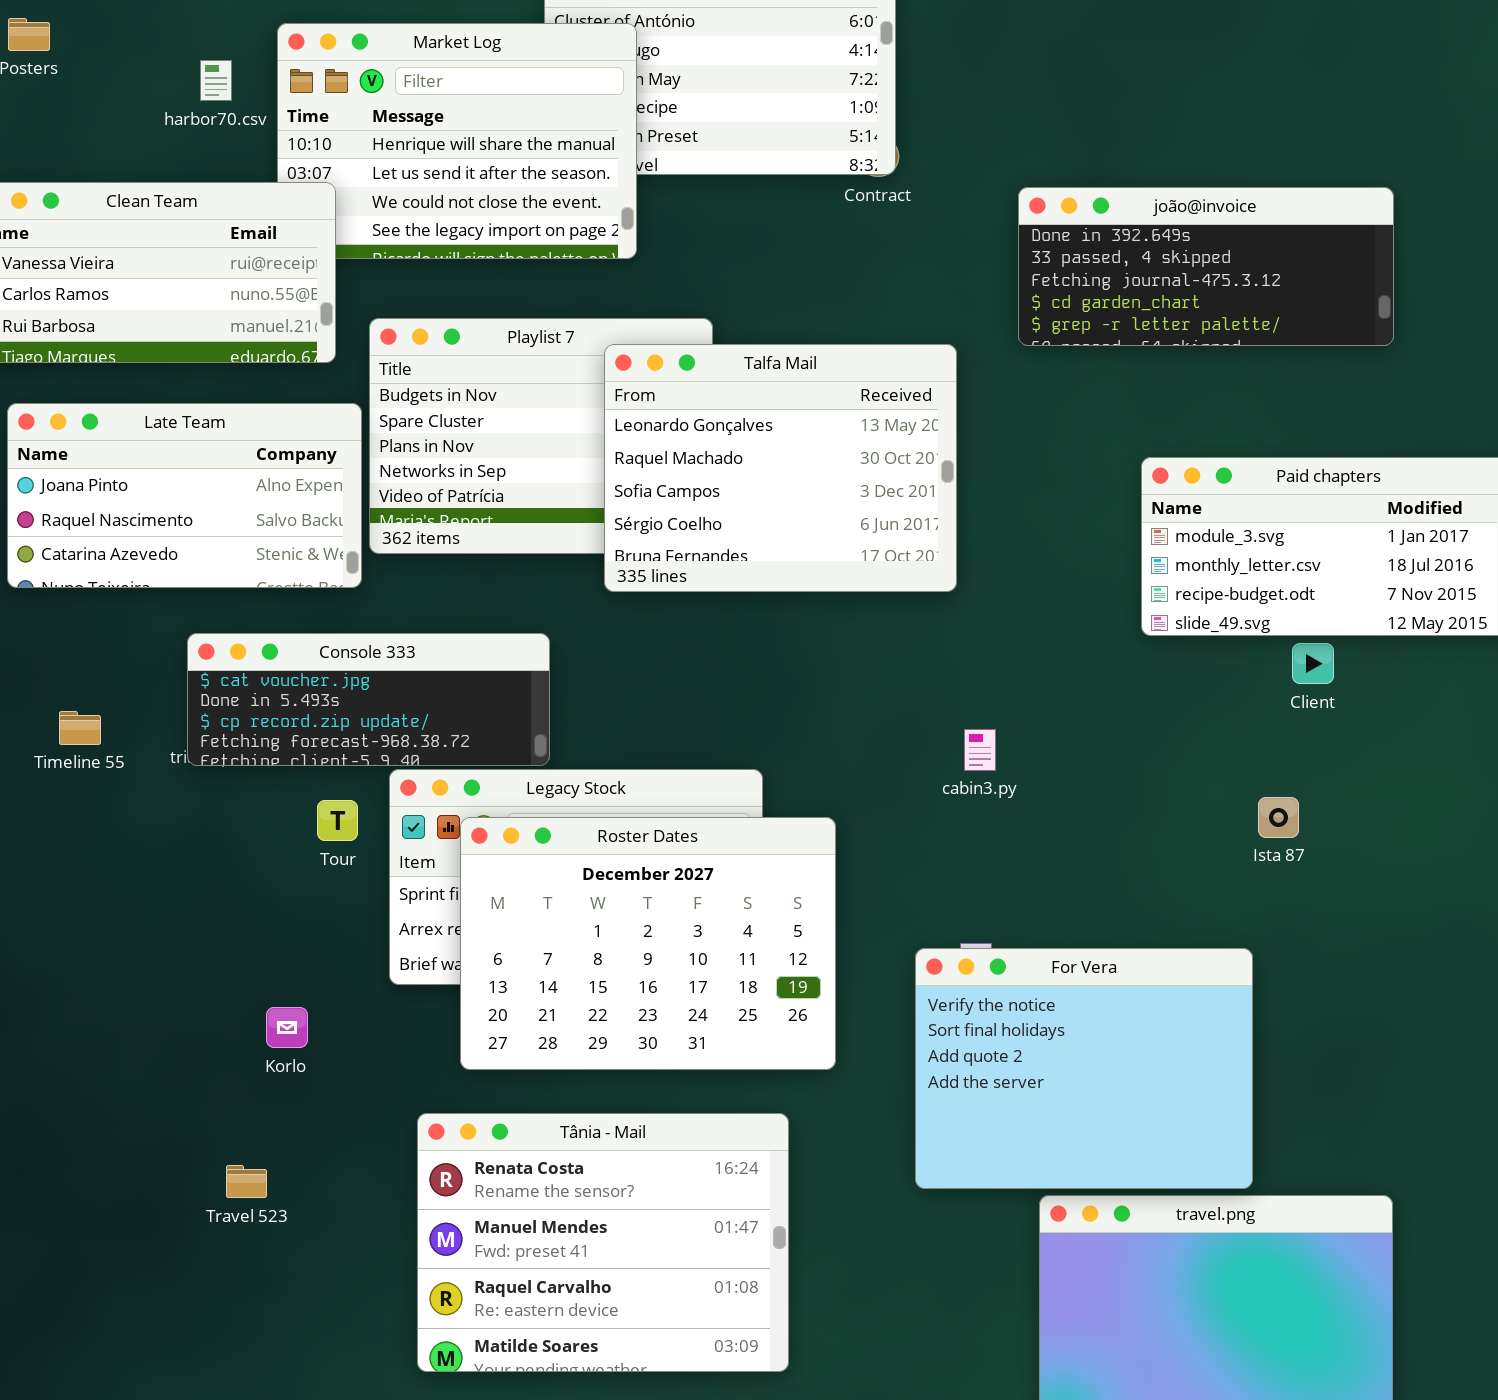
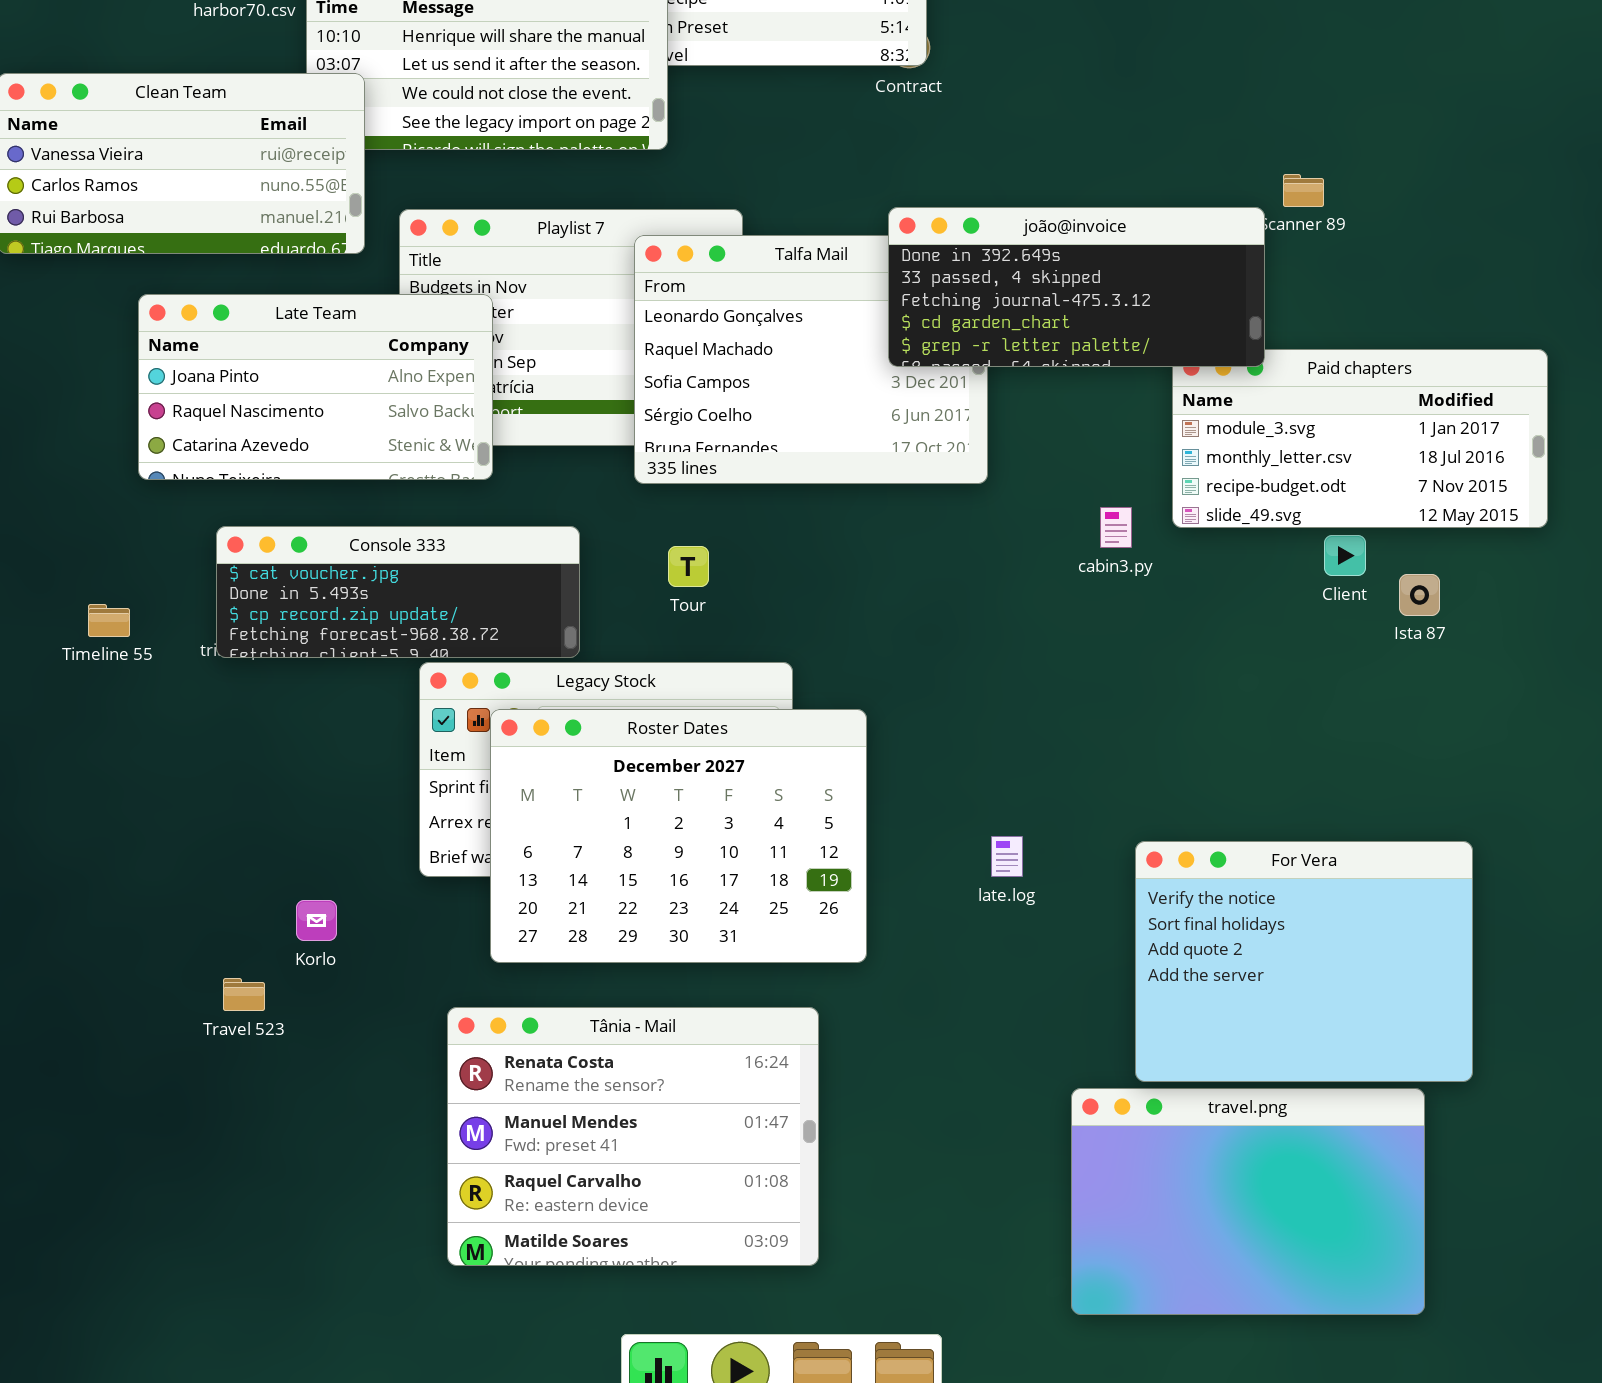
joão@invoice: [1018,187,1394,346] -> [888,207,1265,367], moved
Late Team: [7,403,362,588] -> [138,294,493,480], moved
cabin3.py: [964,729,996,771] -> [1100,507,1132,548], moved
Ista 87: [1258,797,1299,838] -> [1399,574,1440,616], moved
Tour: [317,800,358,841] -> [668,546,709,587], moved
For Vera: [915,948,1253,1189] -> [1135,841,1473,1082], moved
Travel 523: [226,1165,267,1198] -> [223,978,265,1011], moved

